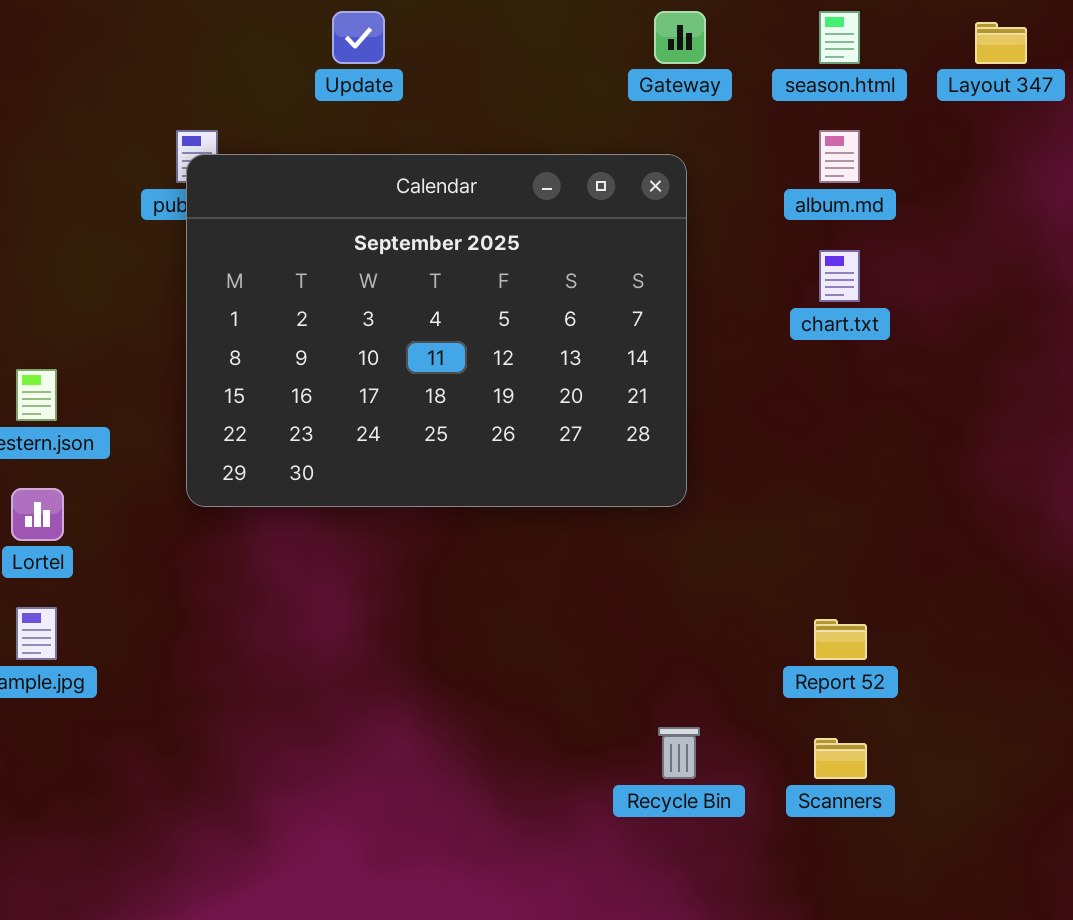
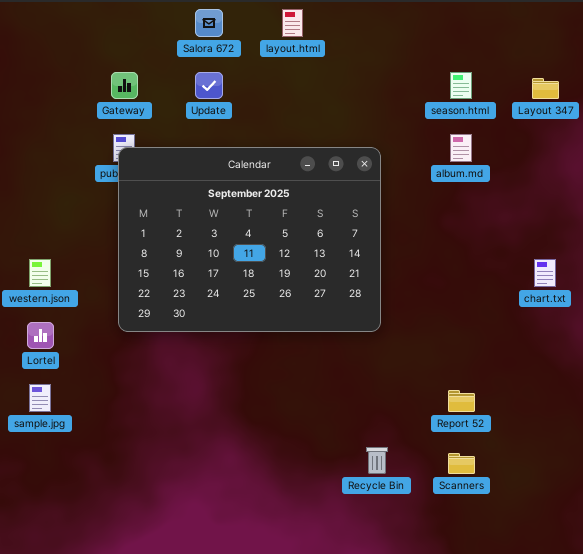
Gateway: [654,11,706,64] -> [111,72,138,99], moved
chart.txt: [819,250,860,302] -> [534,259,556,287], moved

